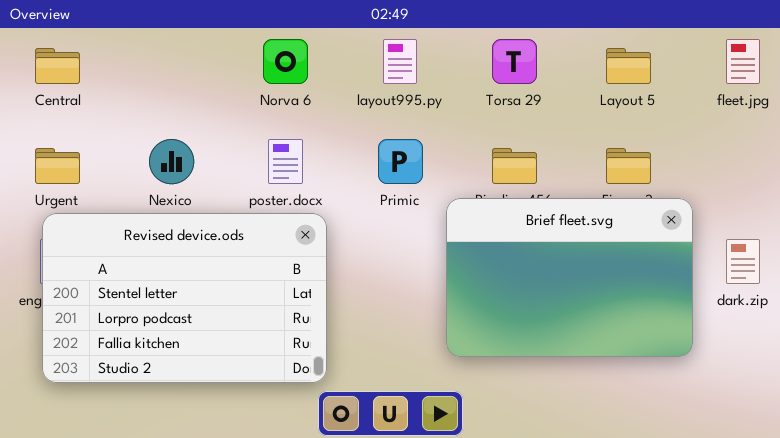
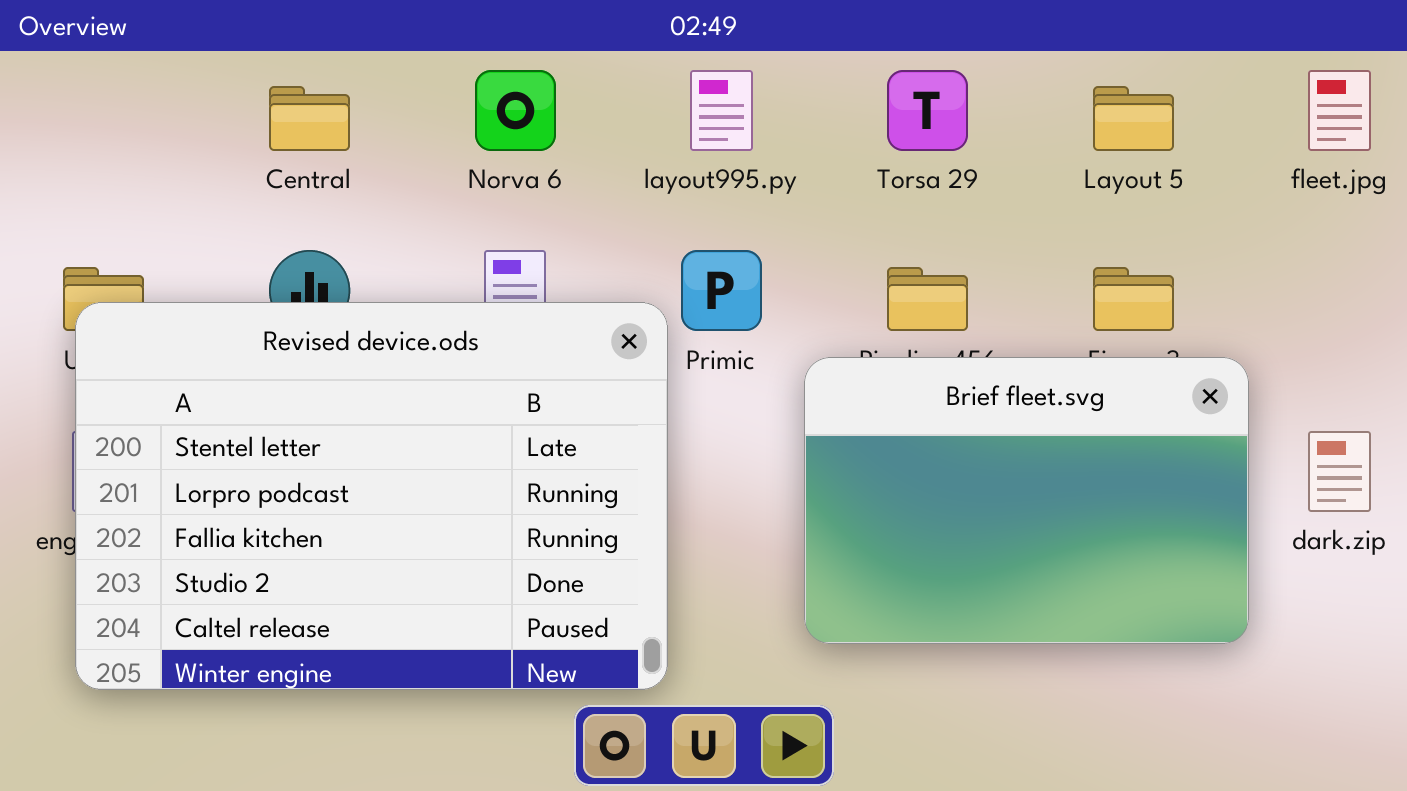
Central: [35,48,80,84] -> [269,86,350,151], moved
Revised device.ods: [42,213,327,383] -> [75,302,668,690], resized

